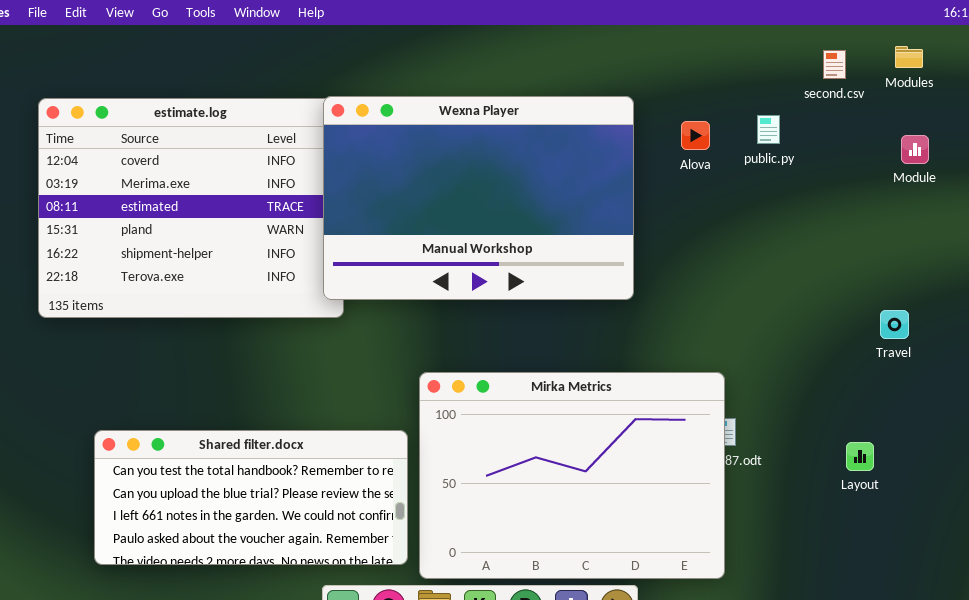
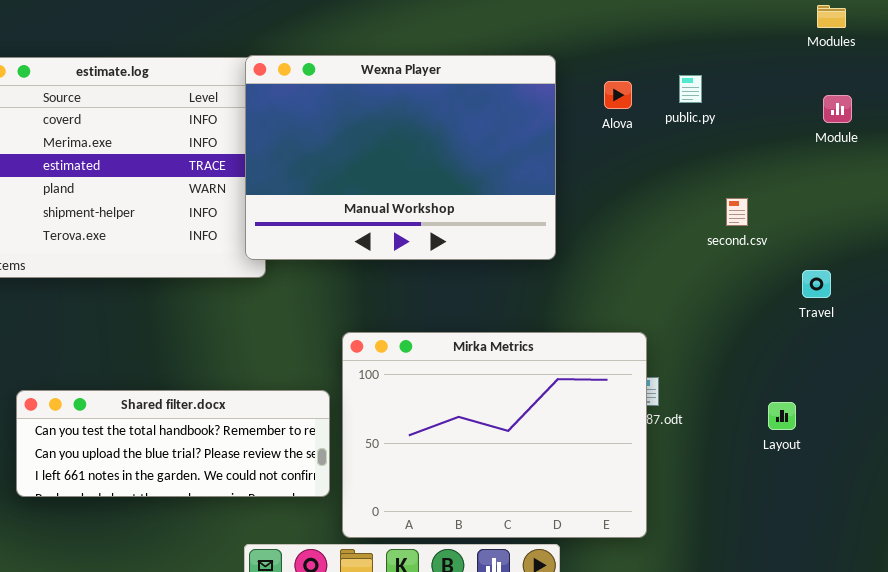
second.csv: [823,50,846,79] -> [726,198,748,226], moved
Shared filter.docx: [94,430,408,565] -> [16,390,330,497], resized

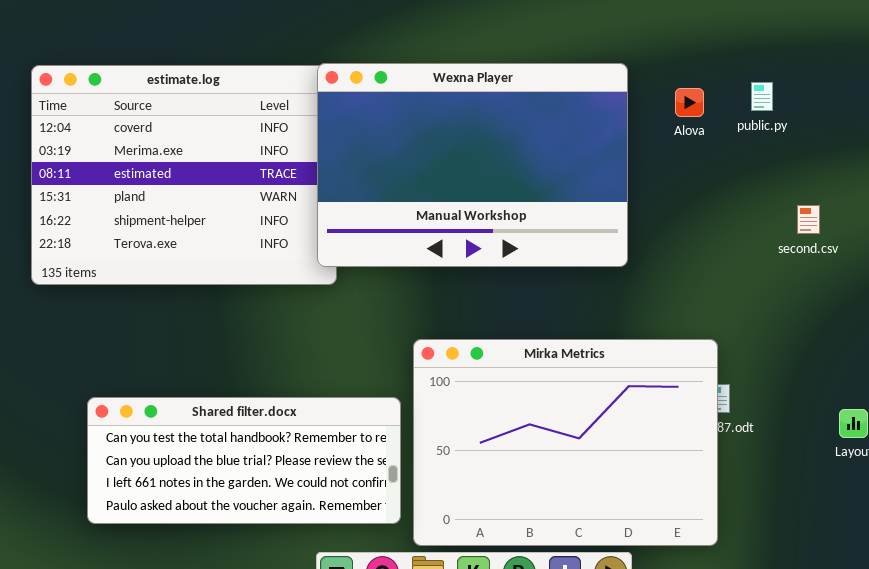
Shared filter.docx: [16,390,330,497] -> [87,397,401,524], resized

